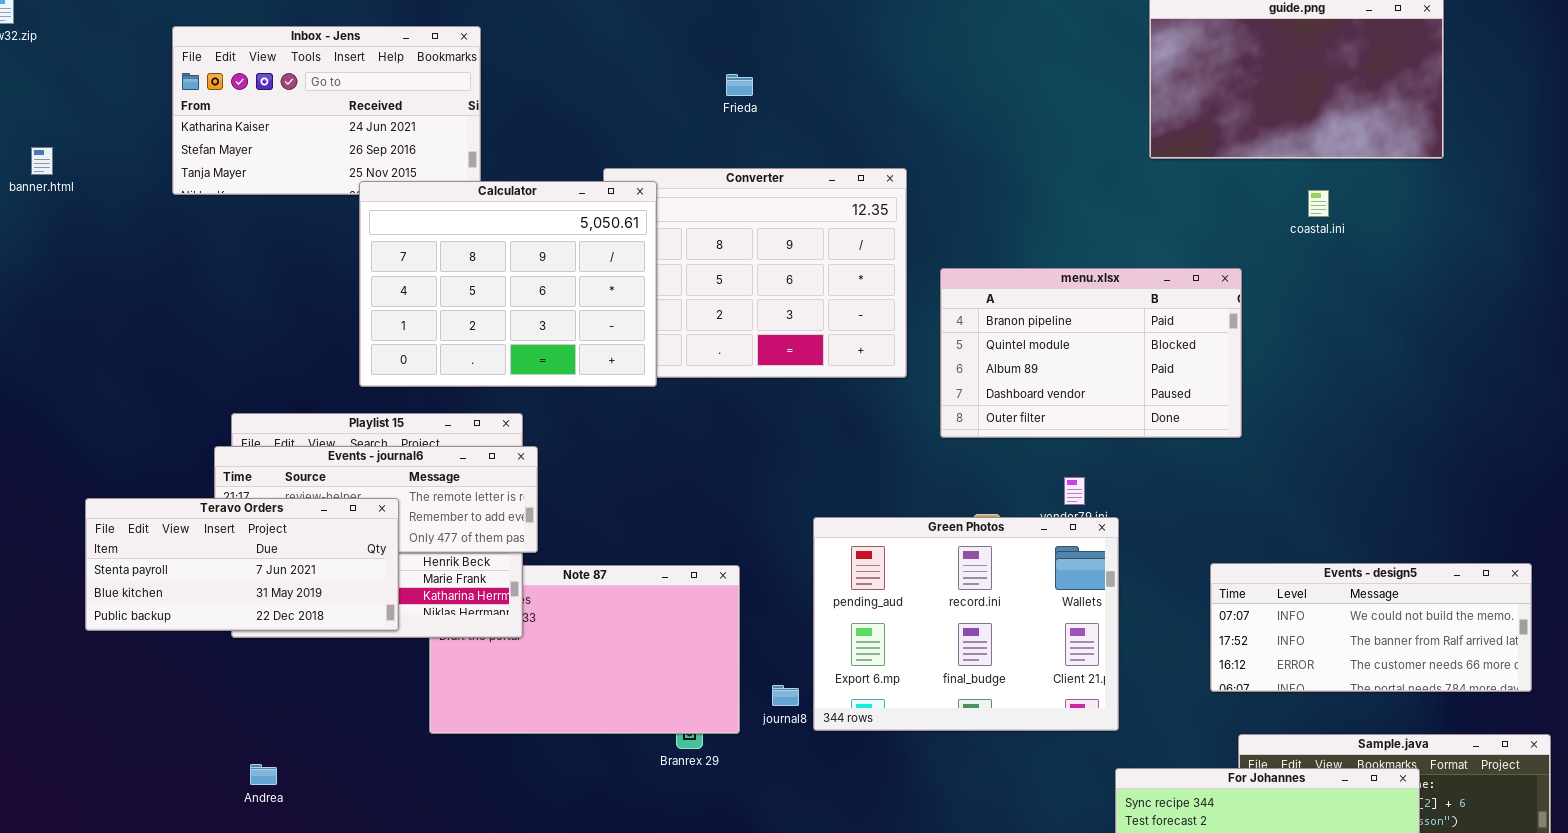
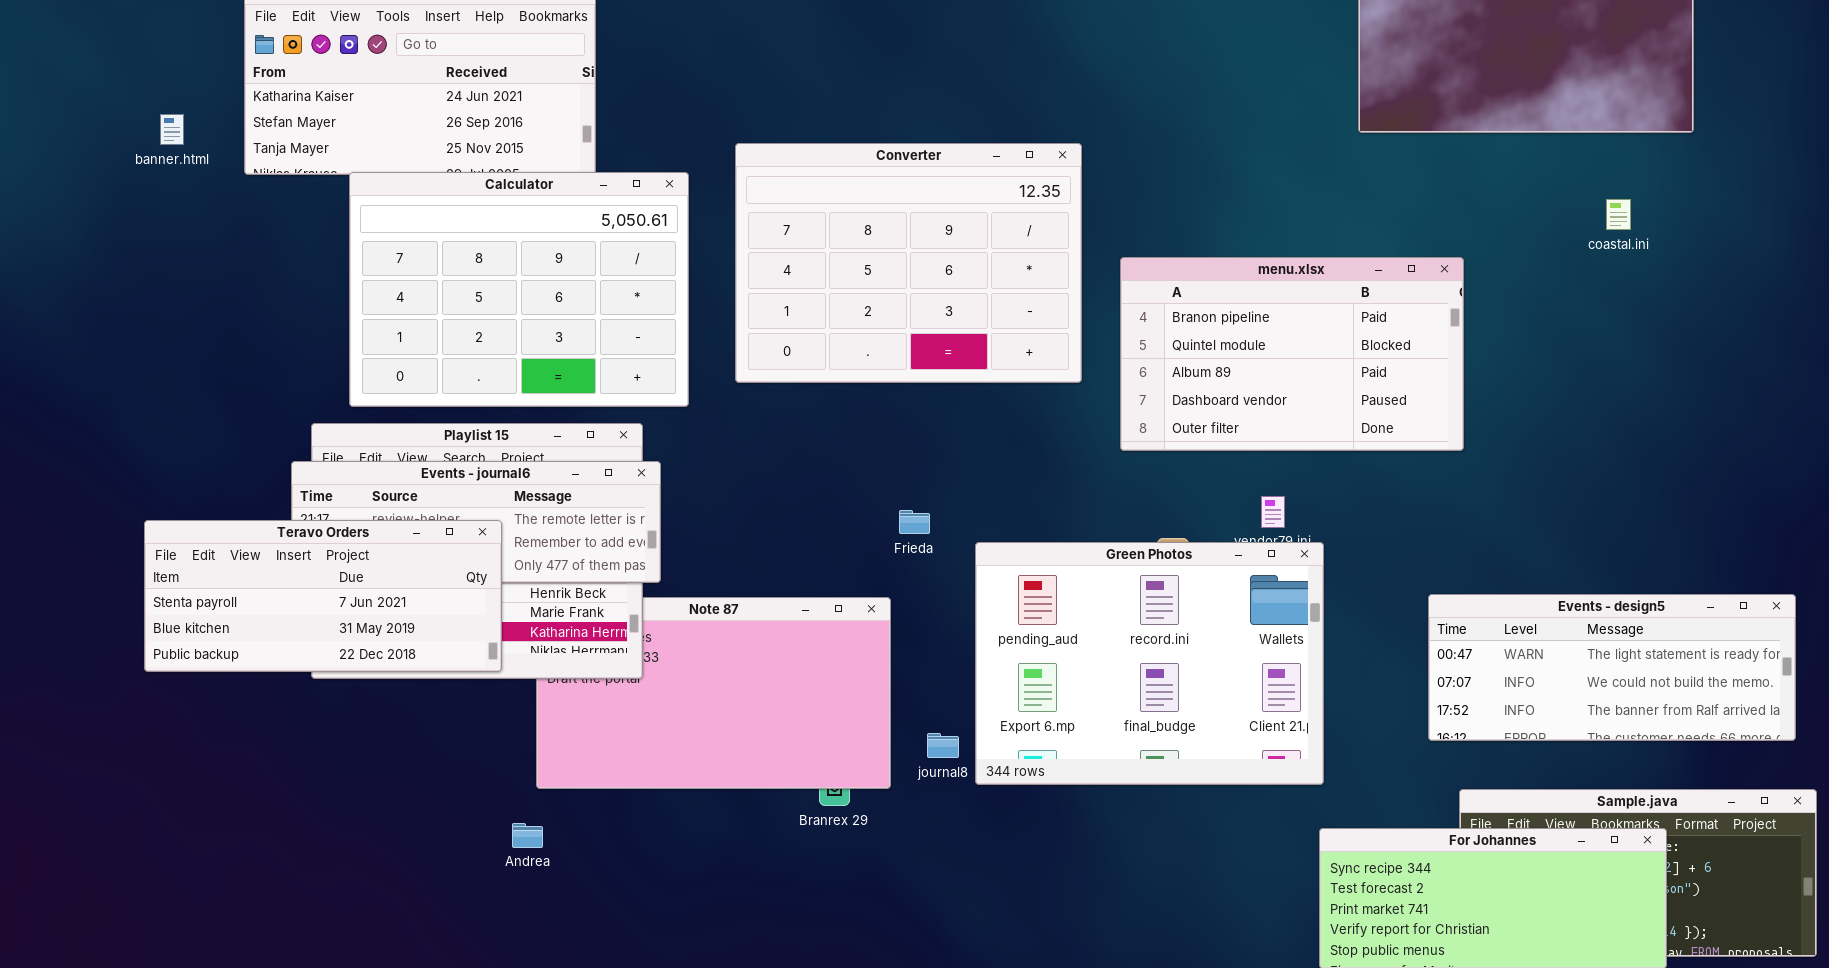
Frieda: [726,74,753,96] -> [899,510,930,534], moved
banner.html: [31,147,53,175] -> [160,114,184,145], moved
Calculator: [359,181,657,387] -> [349,172,689,407], moved
coastal.ini: [1308,190,1329,217] -> [1606,199,1631,230], moved
Events - design5: [1210,563,1532,692] -> [1428,594,1796,741], scrolled up 1 row
Andrea: [250,764,277,785] -> [512,823,543,848], moved

